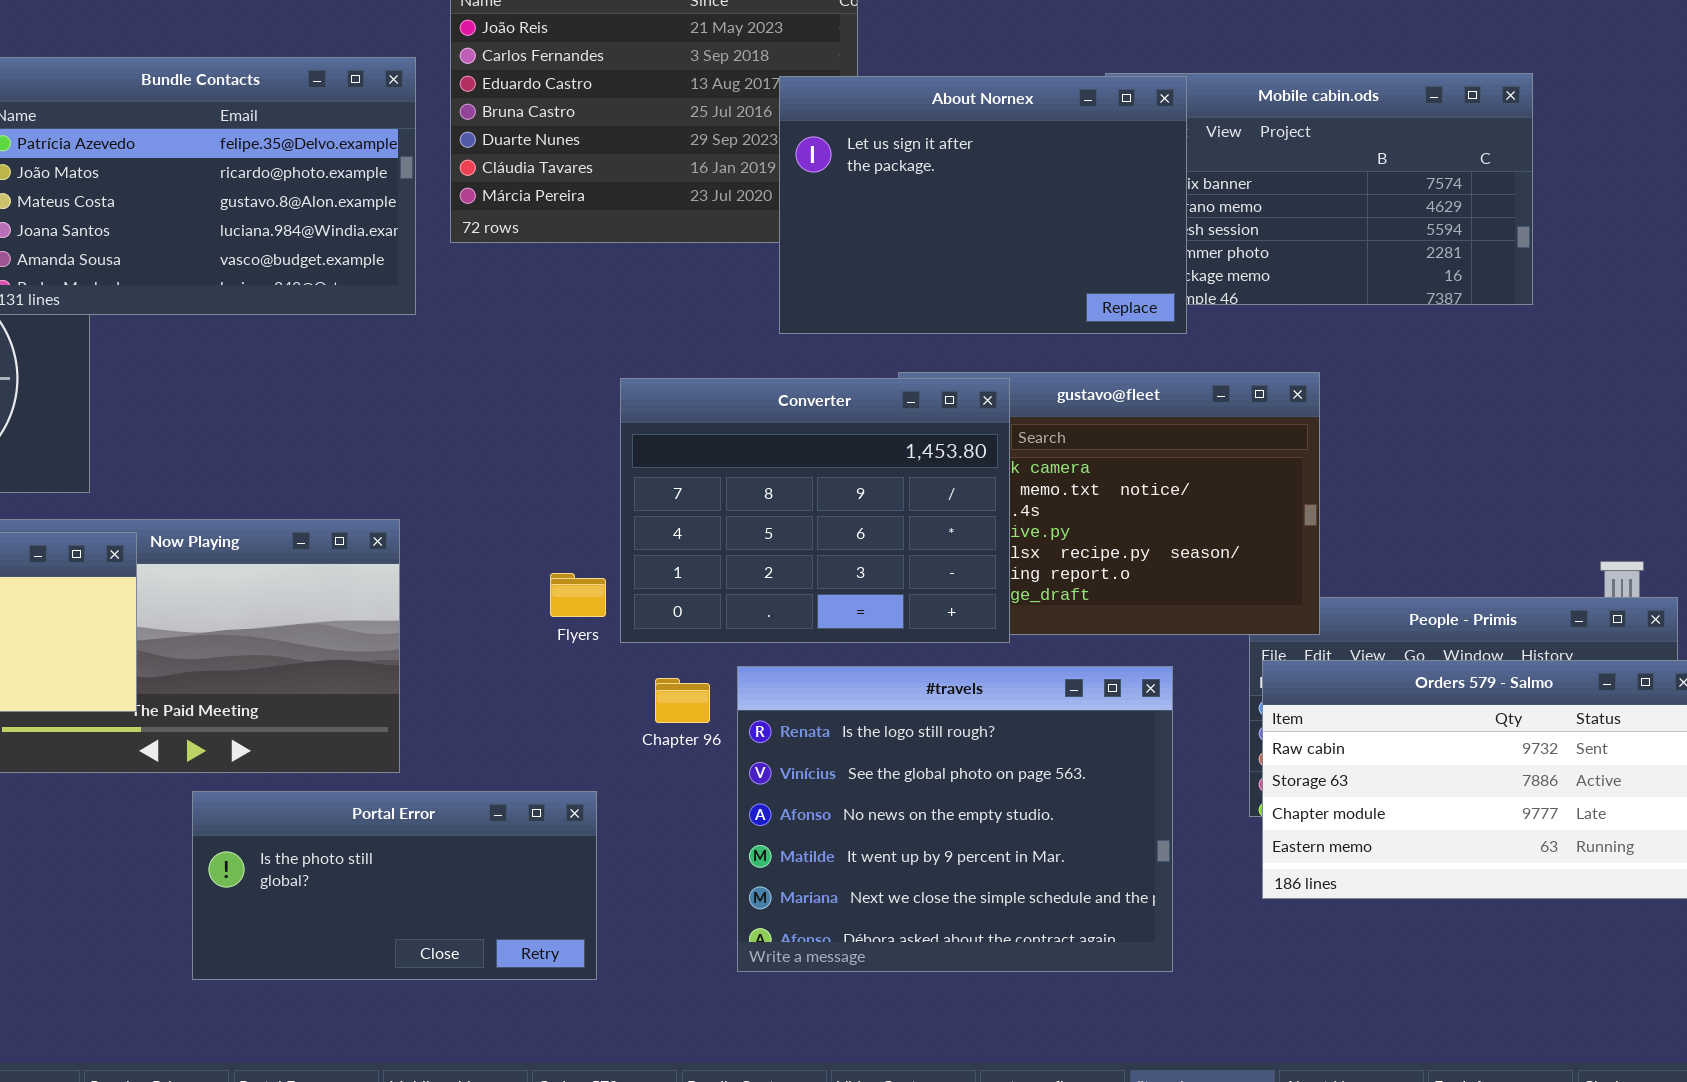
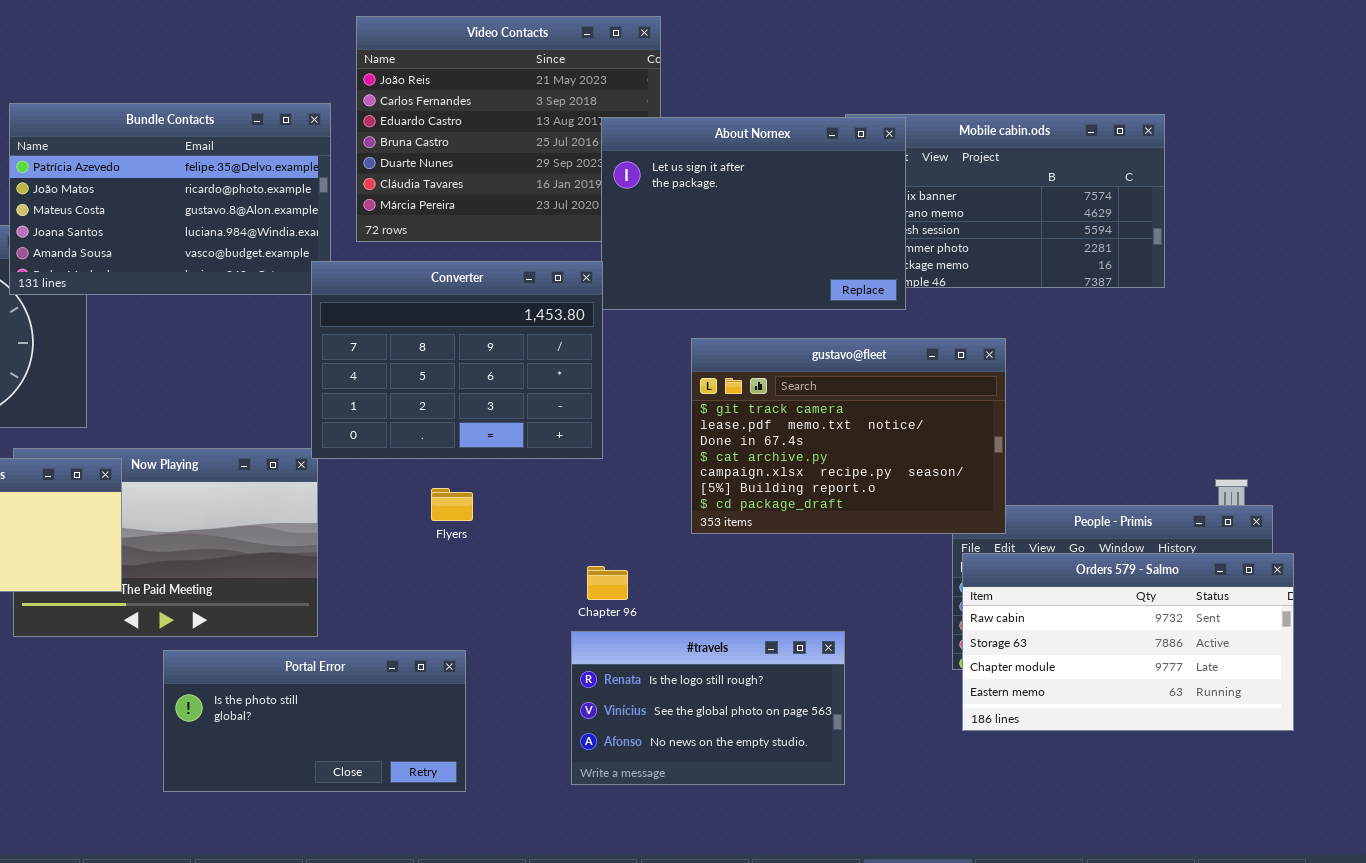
Converter: [620,378,1010,643] -> [311,261,603,459], moved
#travels: [737,666,1173,972] -> [571,631,845,785], resized
Chapter 96: [655,678,710,723] -> [587,566,628,600], moved

